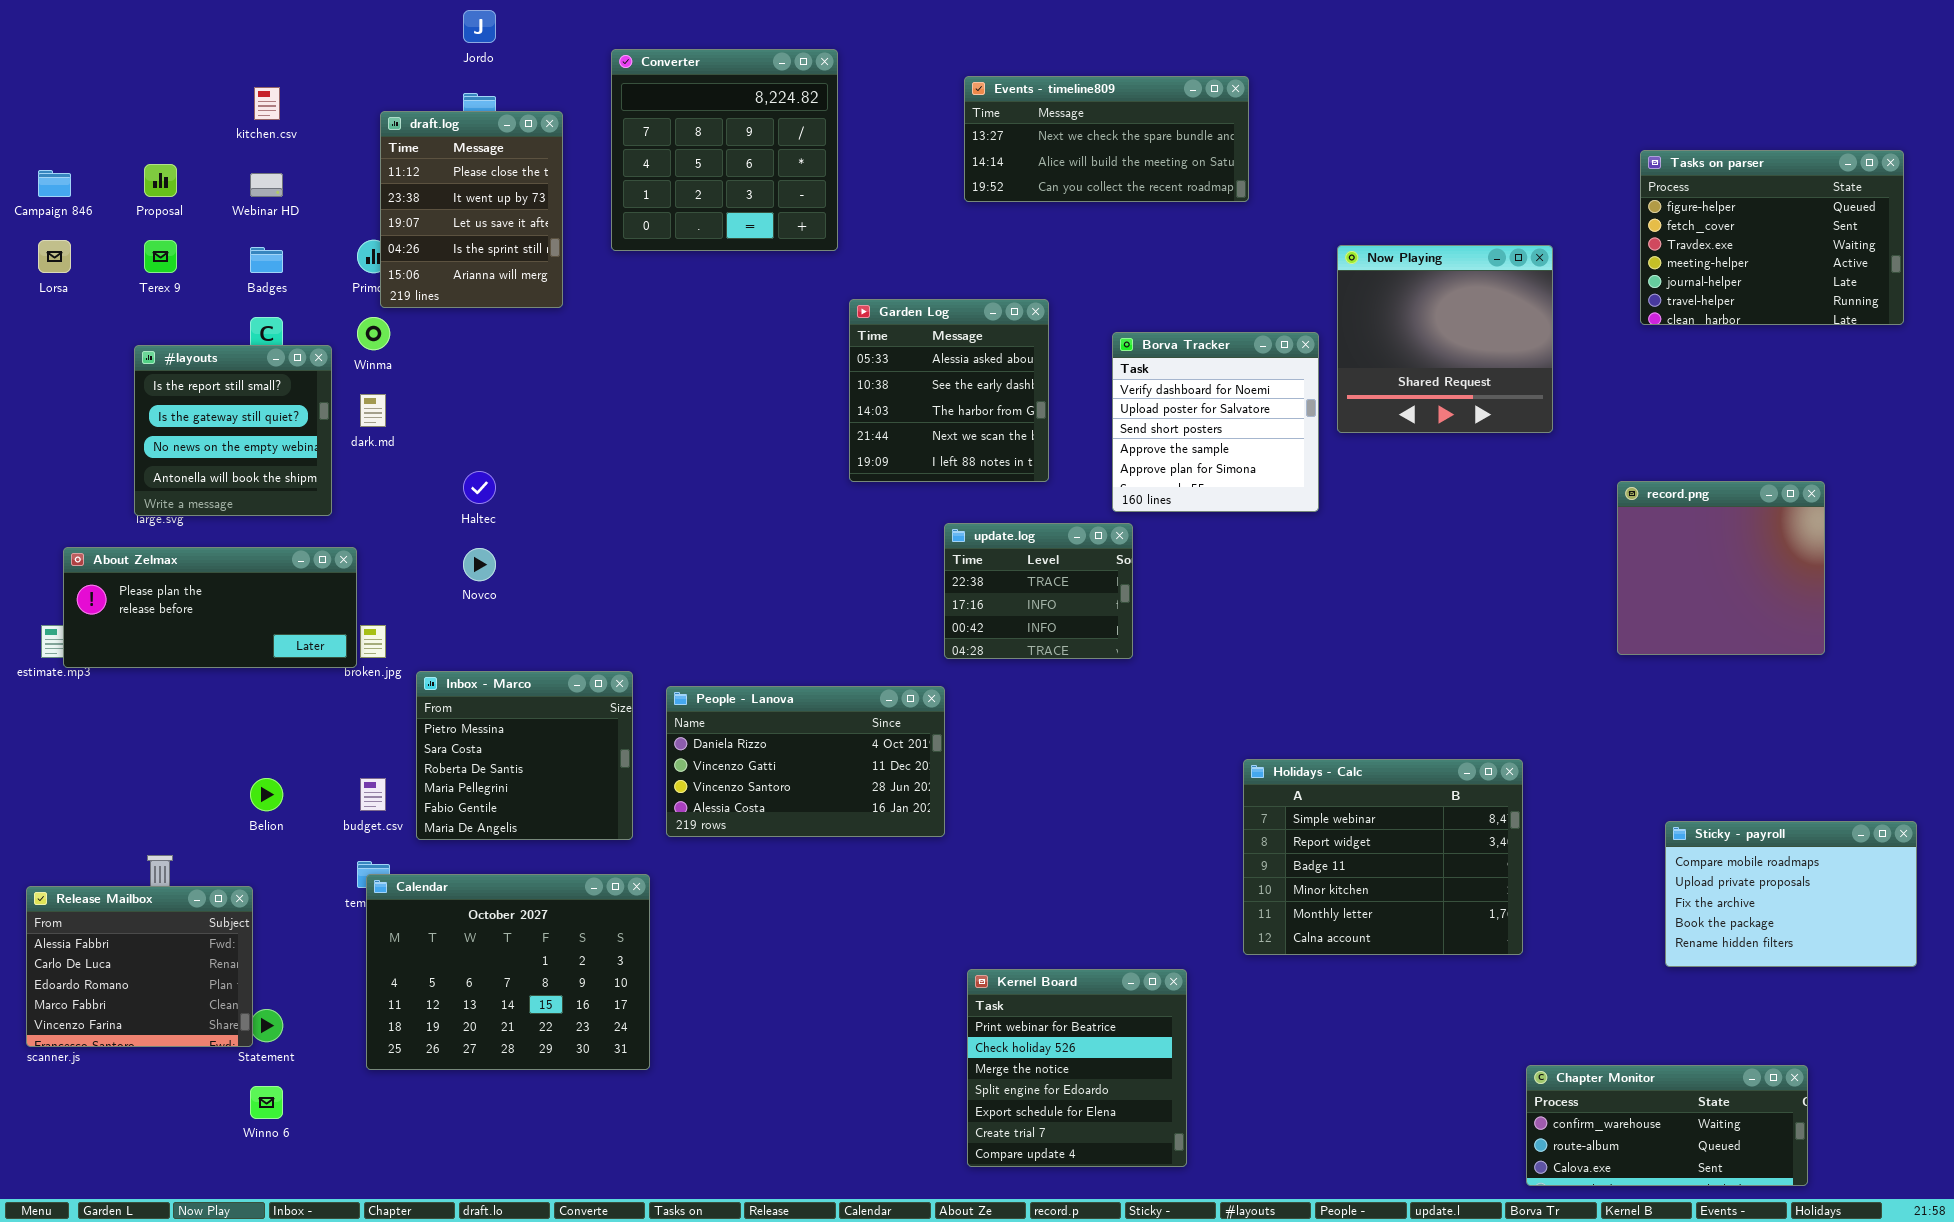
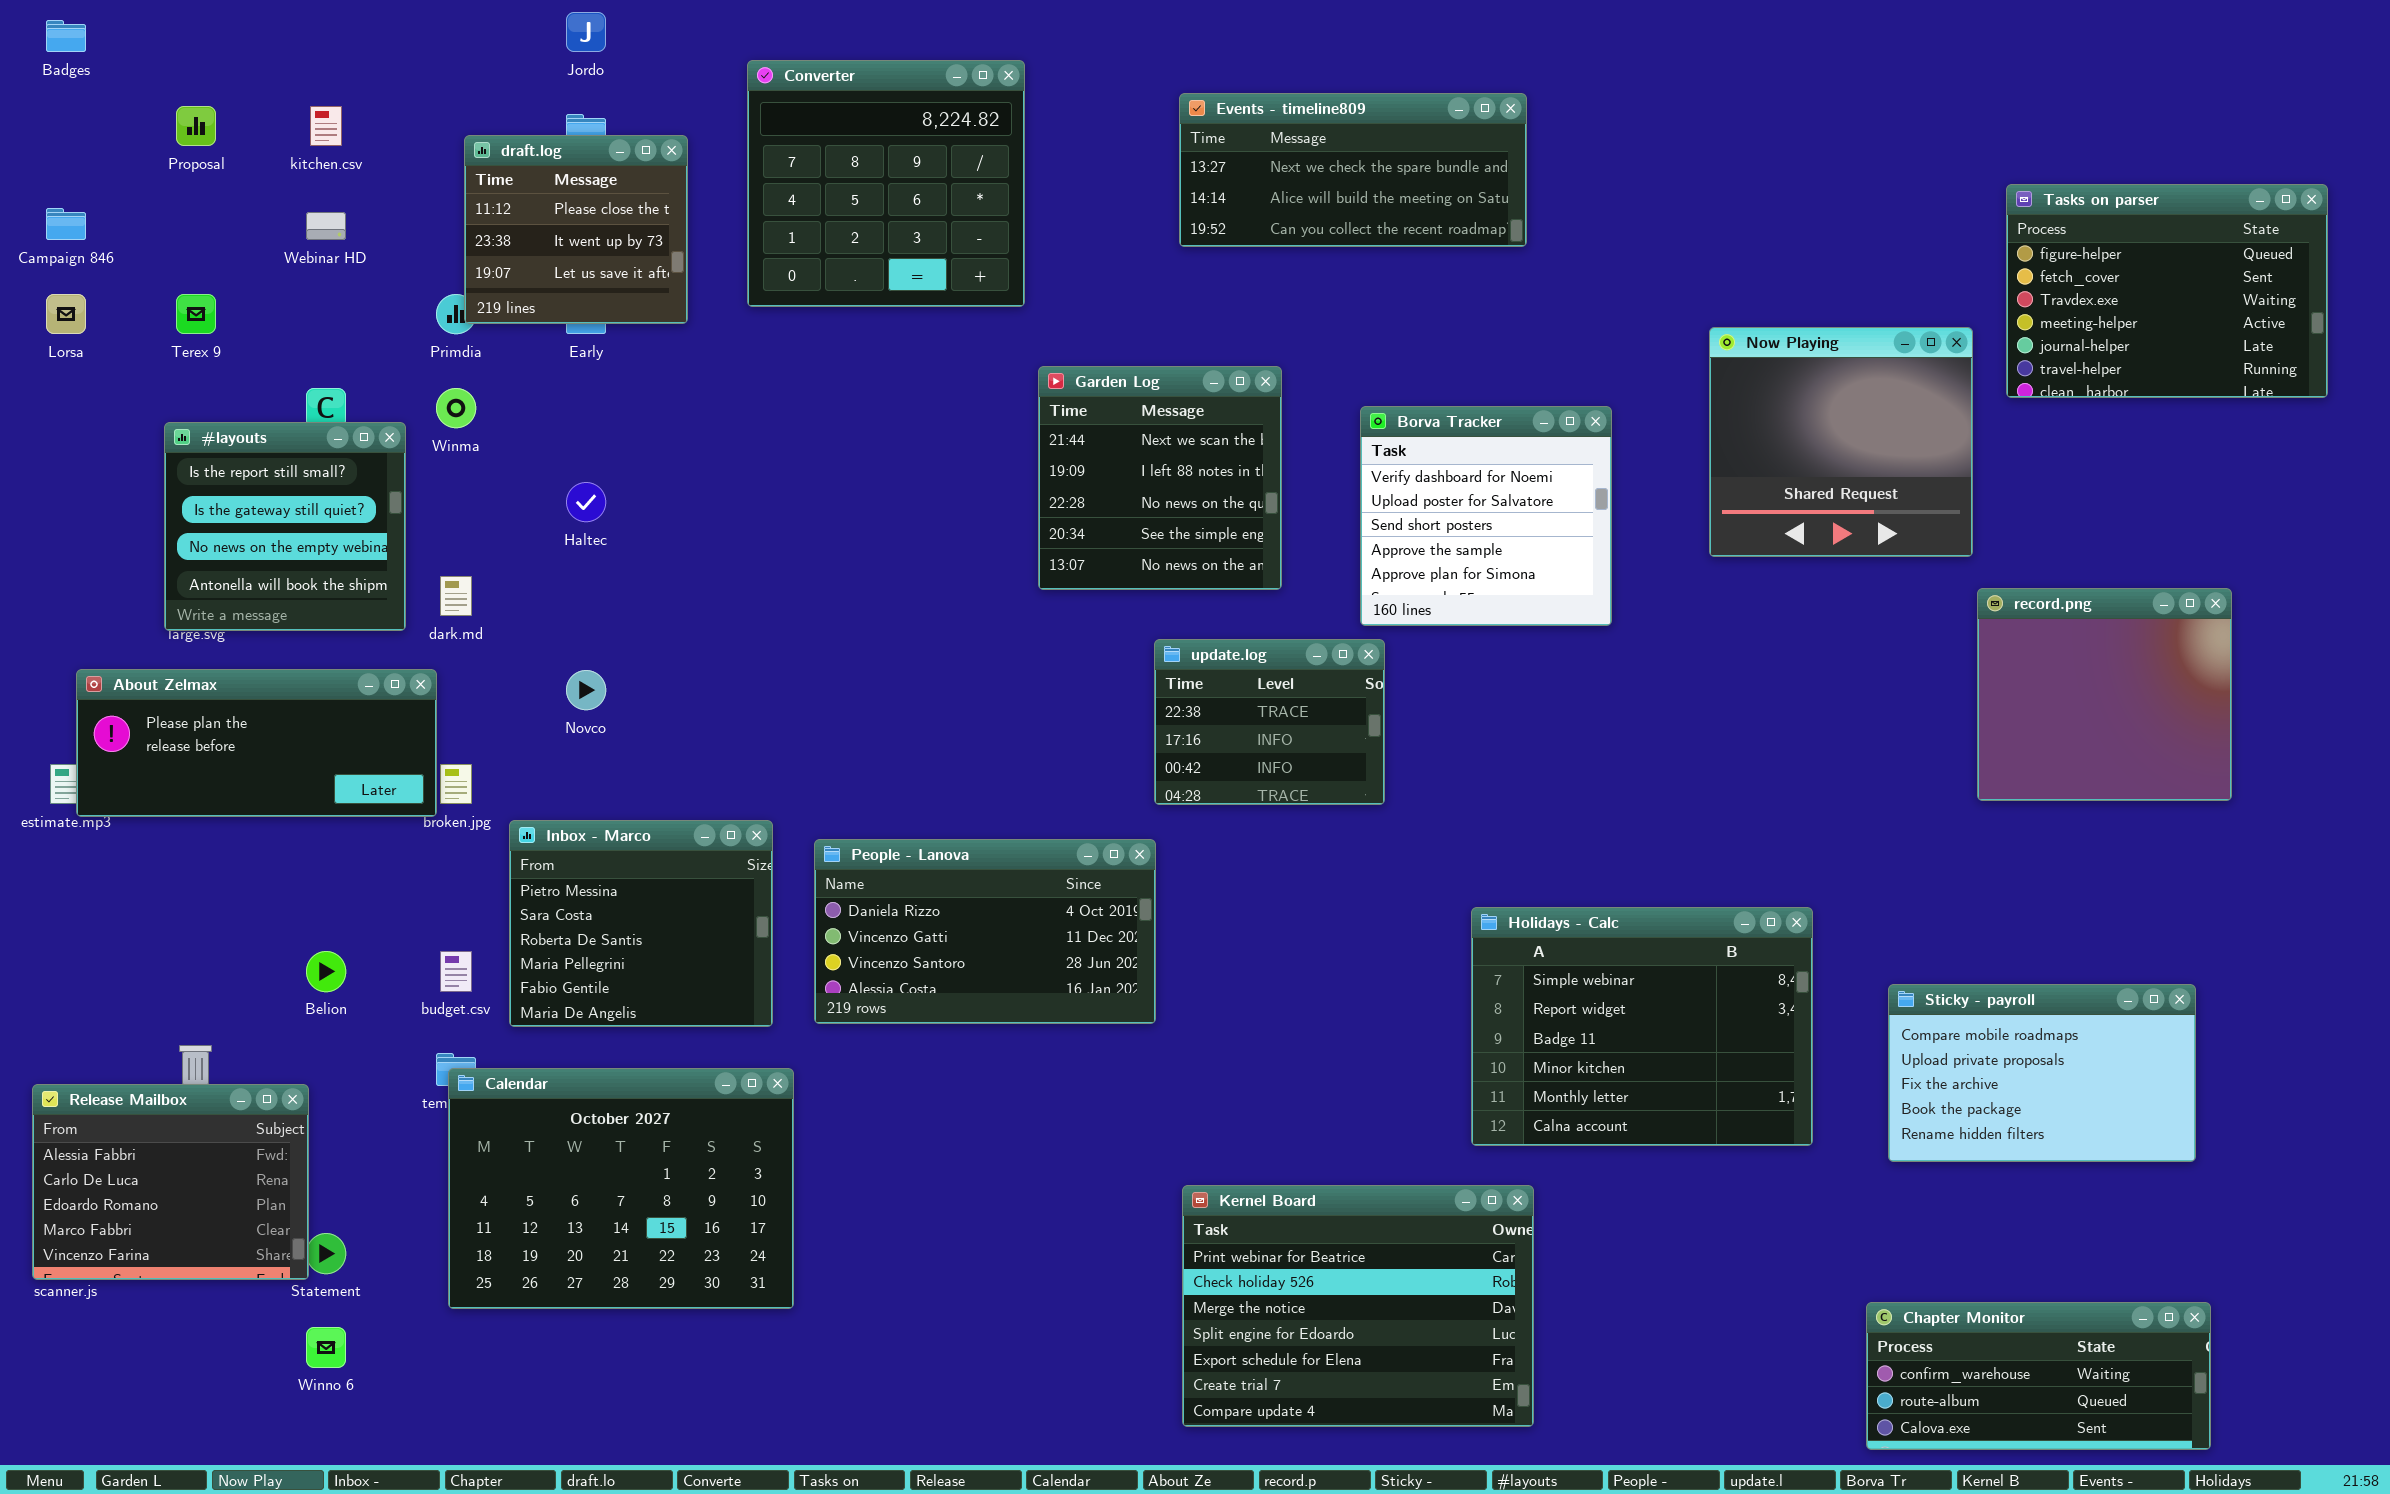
draft.log: [380,111,563,308] -> [464,135,688,324], resized
Proposal: [144,164,177,197] -> [176,106,216,146], moved
Now Playing: [1337,245,1553,433] -> [1709,327,1973,557], moved
Badges: [250,247,283,273] -> [46,20,86,52], moved
Garden Log: [849,299,1049,482] -> [1038,366,1282,590], scrolled down 3 rows
dark.md: [360,394,386,427] -> [440,576,472,616], moved
Haltec: [463,471,496,504] -> [566,482,606,522], moved
Holidays - Calc: [1243,759,1523,955] -> [1471,907,1813,1146], moved
Sticky - payroll: [1665,821,1917,967] -> [1888,984,2196,1162], moved
Kernel Board: [967,969,1187,1167] -> [1182,1185,1534,1427], resized

